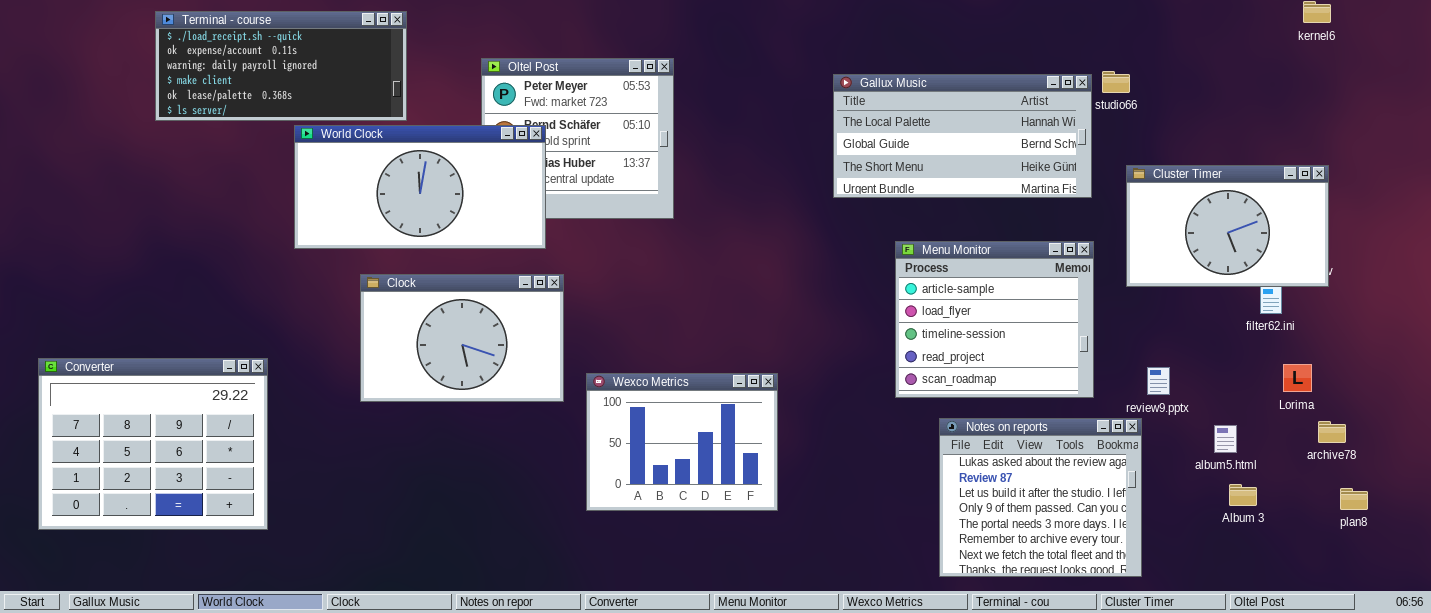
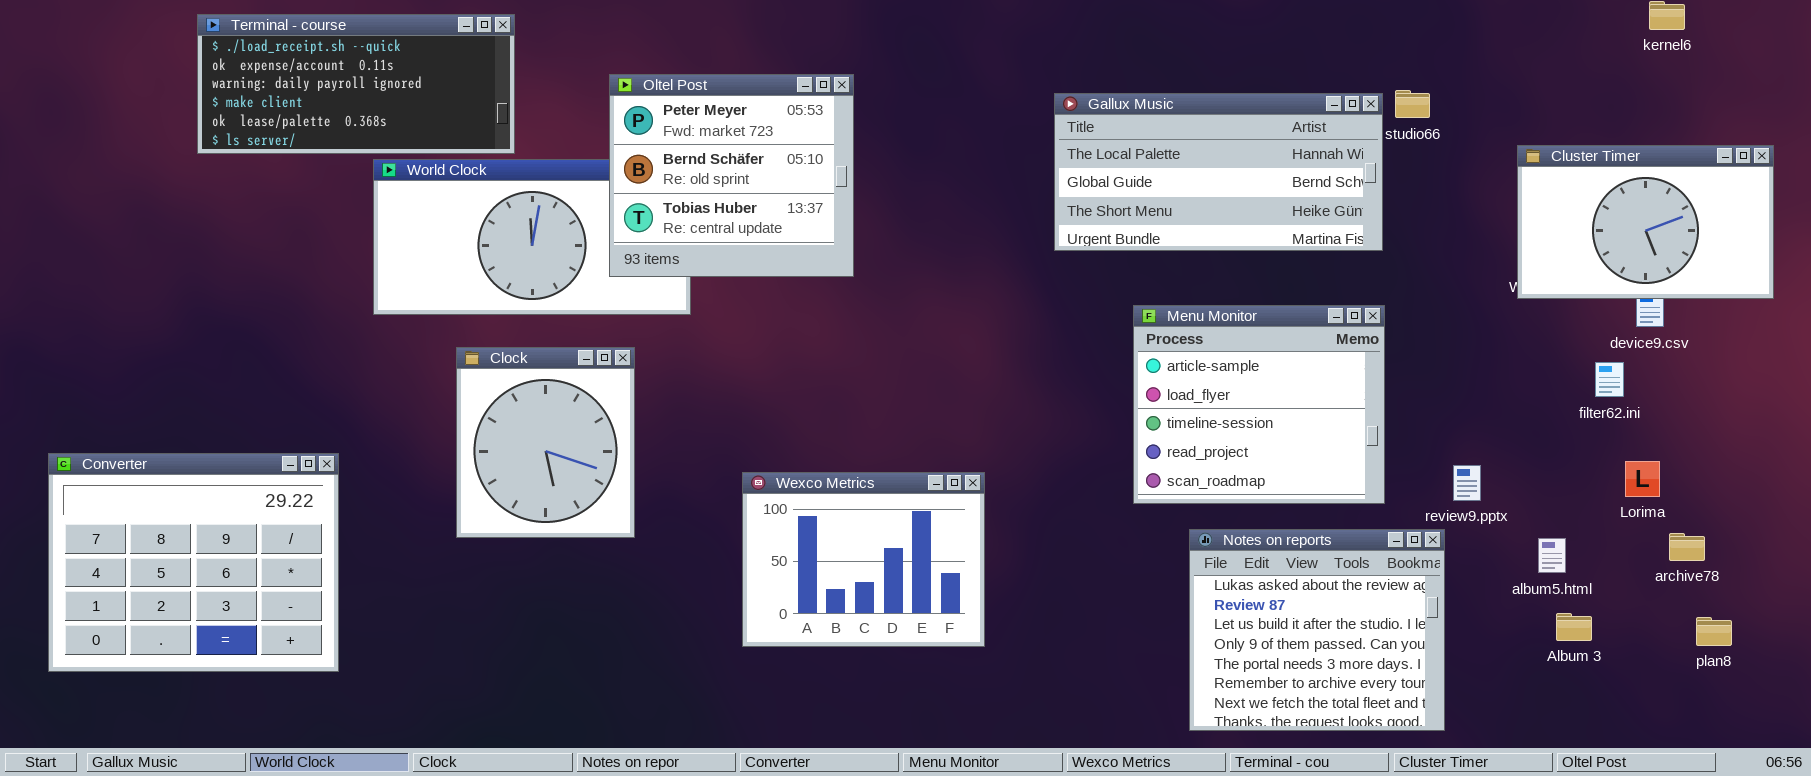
Oltel Post: [481,58,674,219] -> [609,74,854,277], raised
Cluster Timer: [1126,165,1329,287] -> [1517,145,1774,299], moved
Clock: [360,274,564,402] -> [456,347,635,538], resized

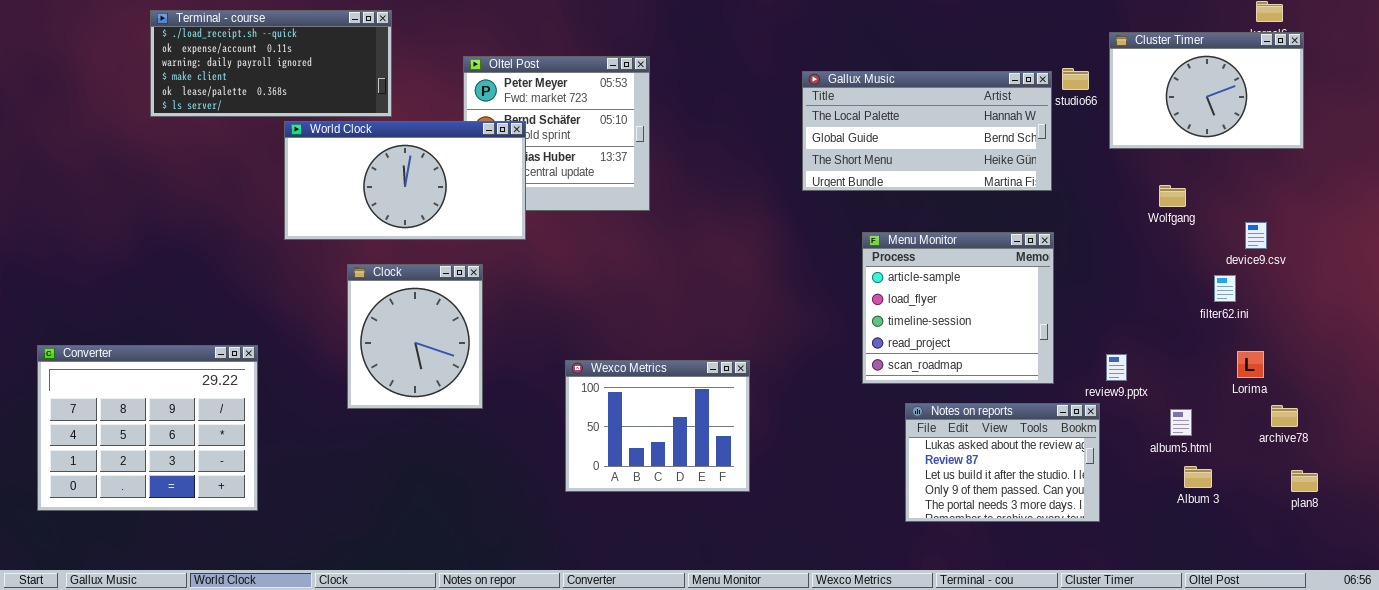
Cluster Timer: [1517,145,1774,299] -> [1109,32,1304,149], moved
World Clock: [373,159,691,315] -> [284,121,526,240], raised
Notes on reports: [1189,529,1445,731] -> [905,403,1100,522], resized

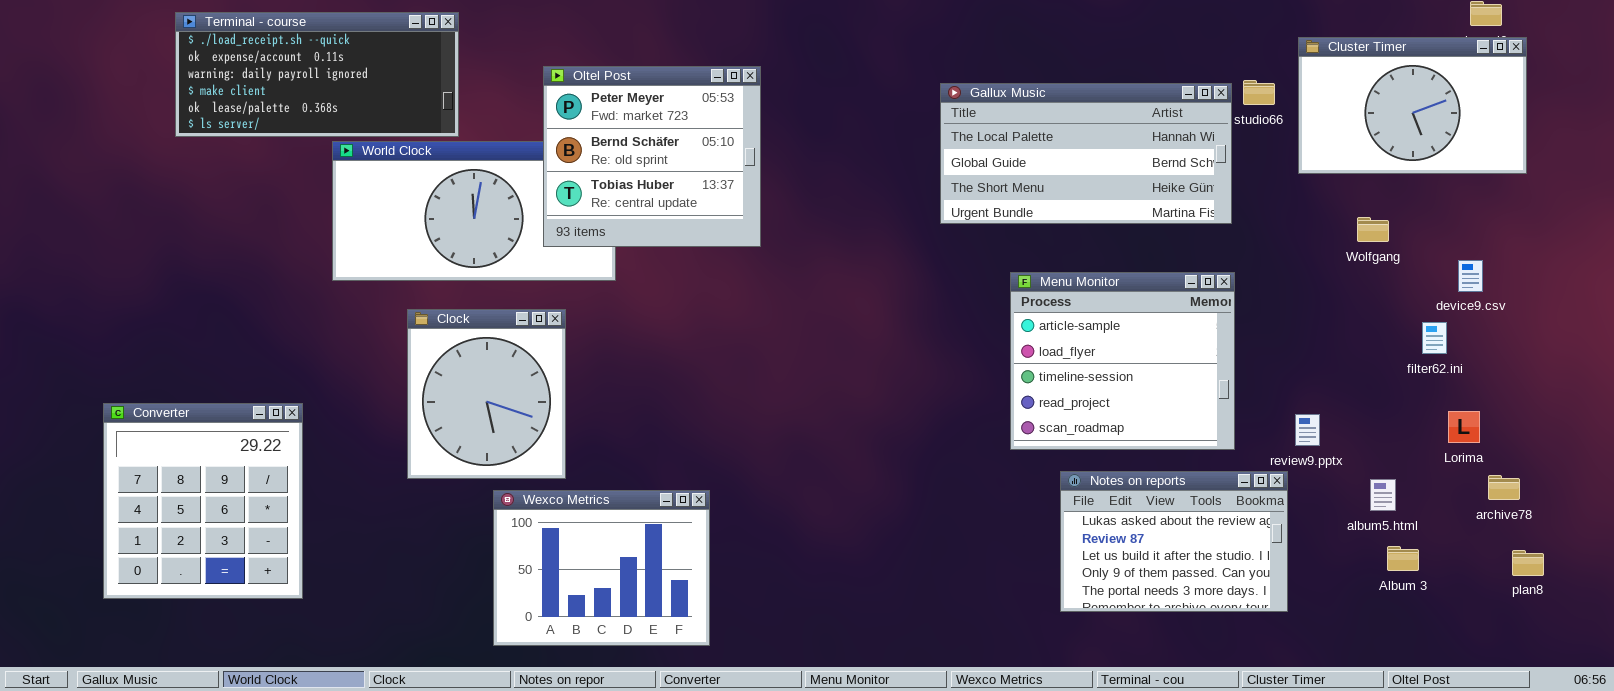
Oltel Post: [463,56,650,211] -> [543,66,761,247], raised
Converter: [37,345,258,511] -> [103,403,303,599], resized
Wexco Metrics: [565,360,750,492] -> [493,490,710,646], moved

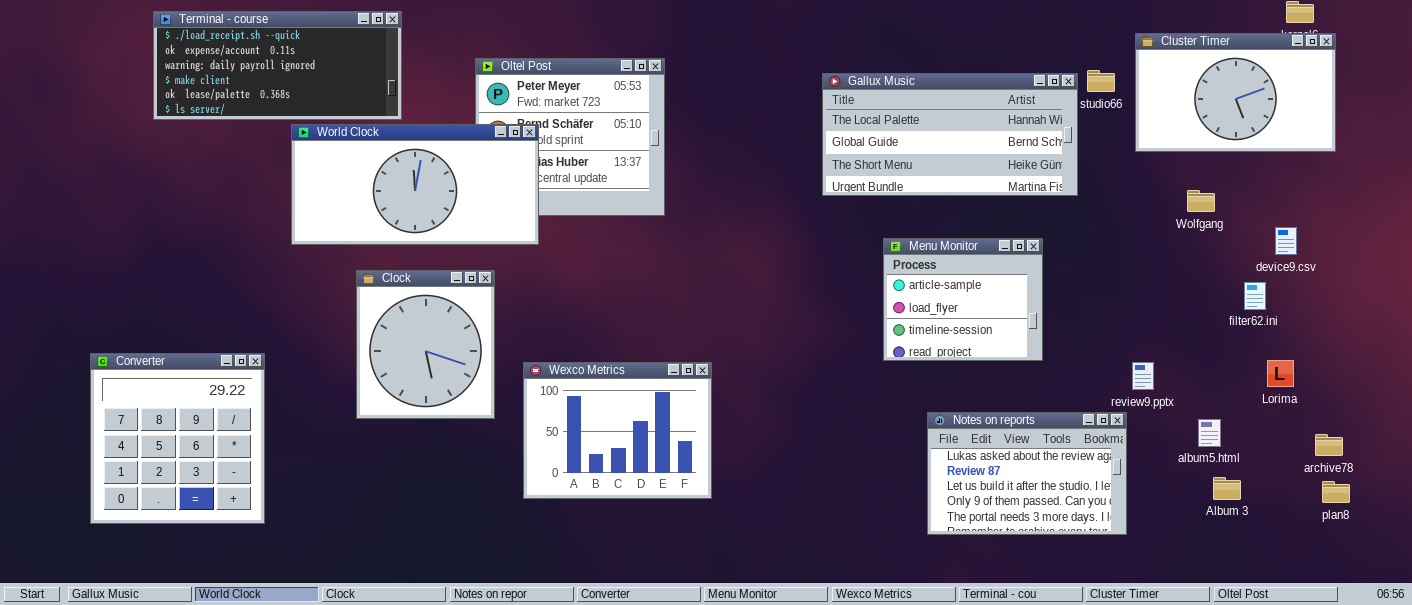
World Clock: [332,141,616,281] -> [291,124,539,245], raised
Menu Monitor: [1010,272,1235,450] -> [883,238,1043,361], resized
archive78: [1488,475,1520,500] -> [1315,434,1343,456], moved
Wexco Metrics: [493,490,710,646] -> [523,362,712,499], moved

